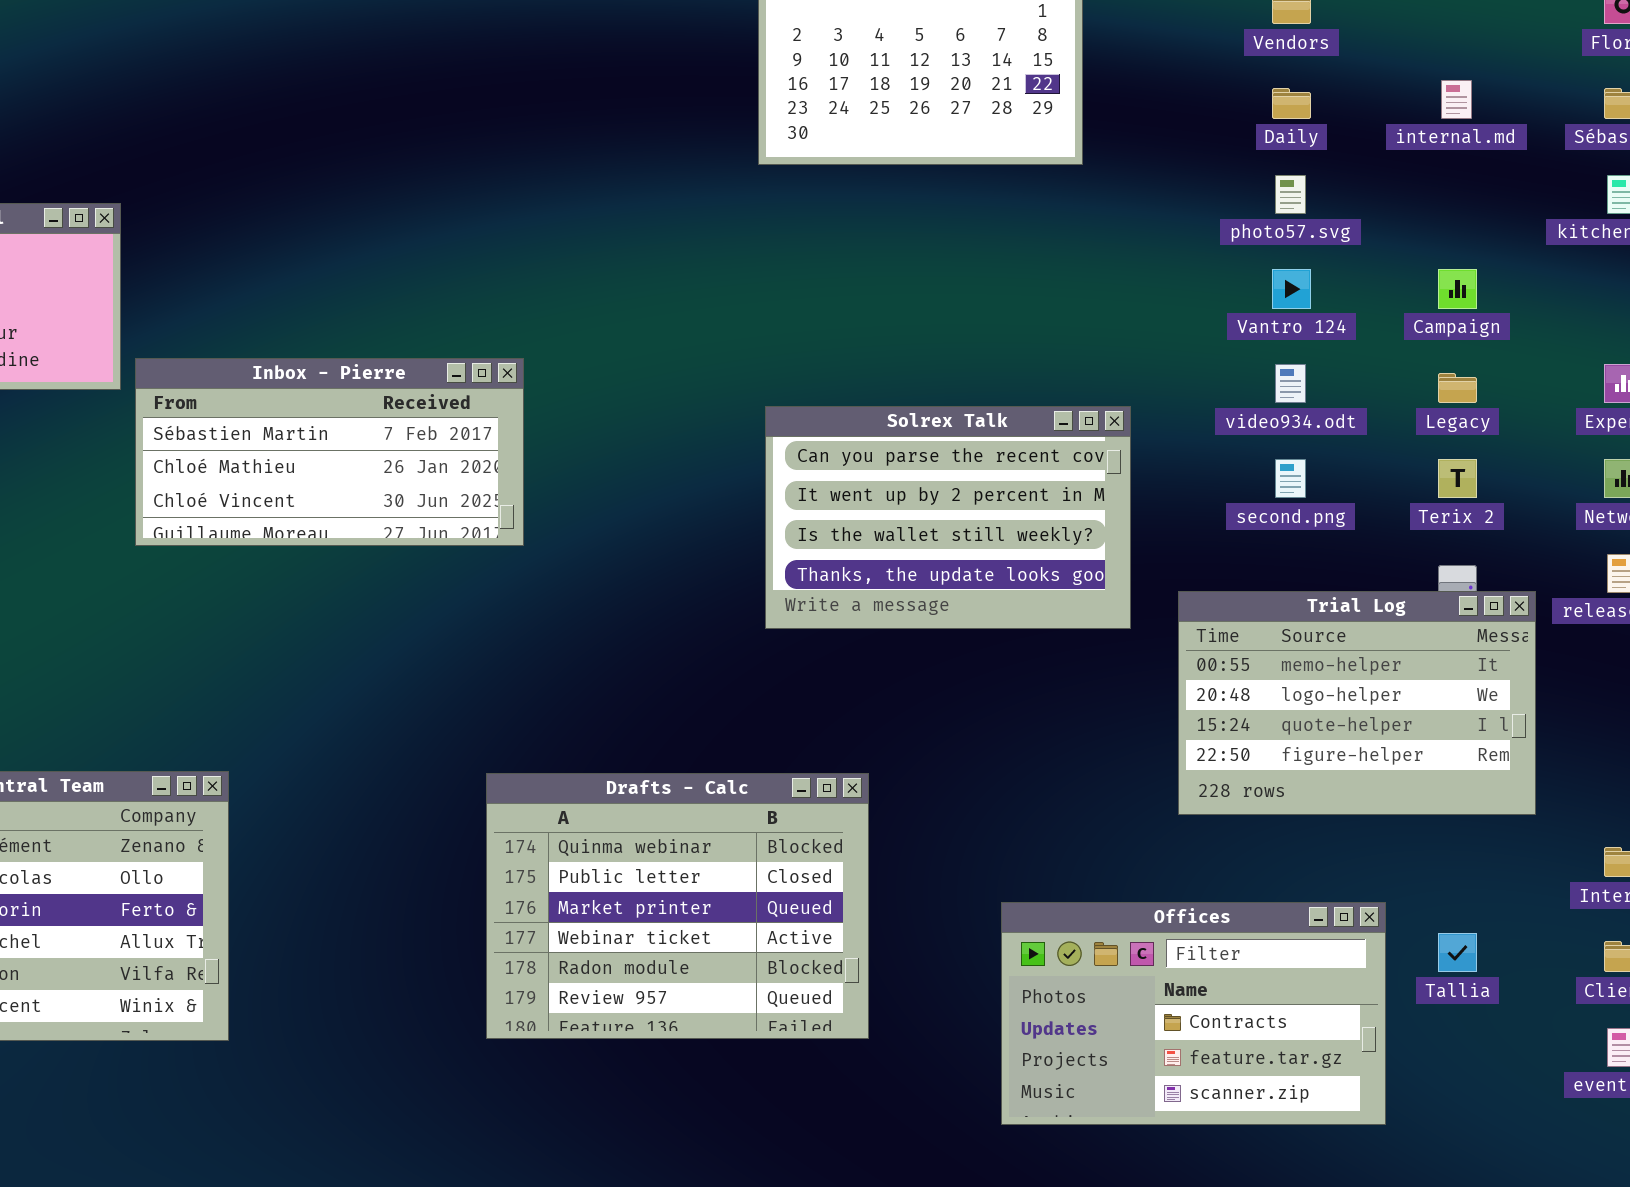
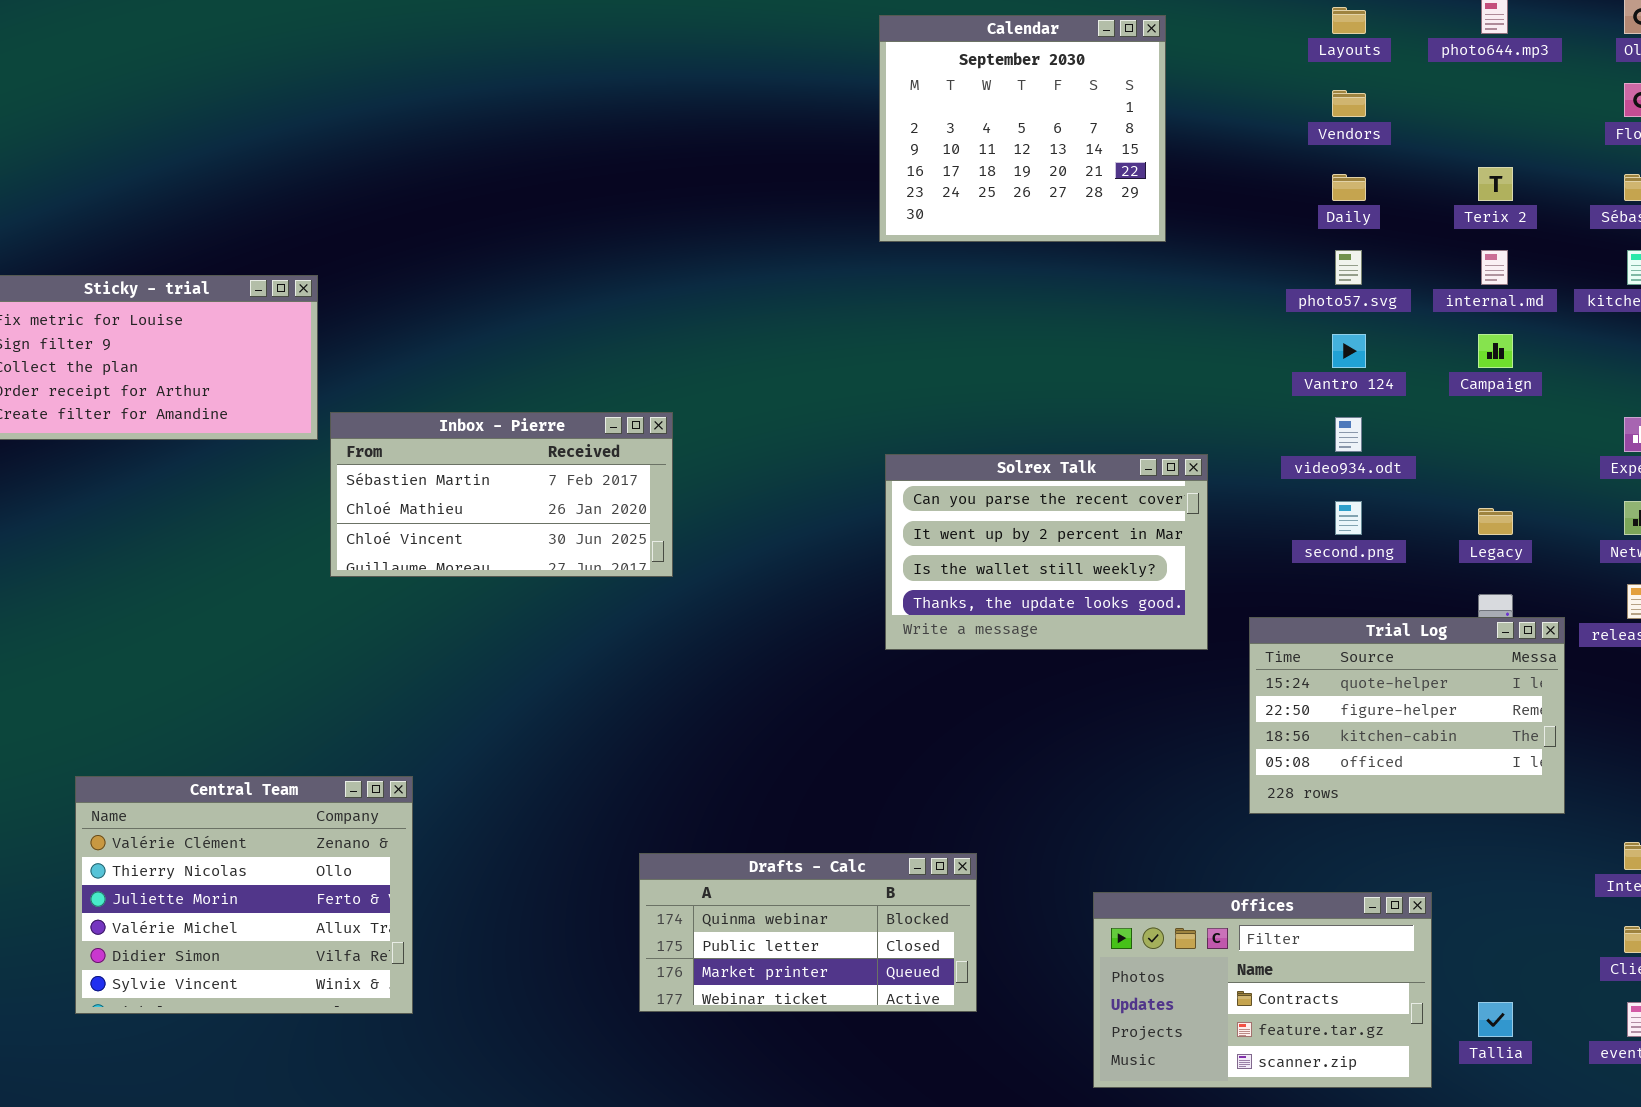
internal.md: [1441,80,1472,119] -> [1481,250,1508,285], moved
Legacy: [1438,373,1477,403] -> [1478,508,1513,535], moved
Terix 2: [1438,459,1477,498] -> [1478,167,1513,201], moved
Trial Log: [1178,591,1536,815] -> [1249,617,1565,814], scrolled down 2 rows
Drafts - Calc: [486,773,869,1039] -> [639,853,977,1012], resized
Tallia: [1438,933,1477,972] -> [1478,1002,1513,1037], moved

